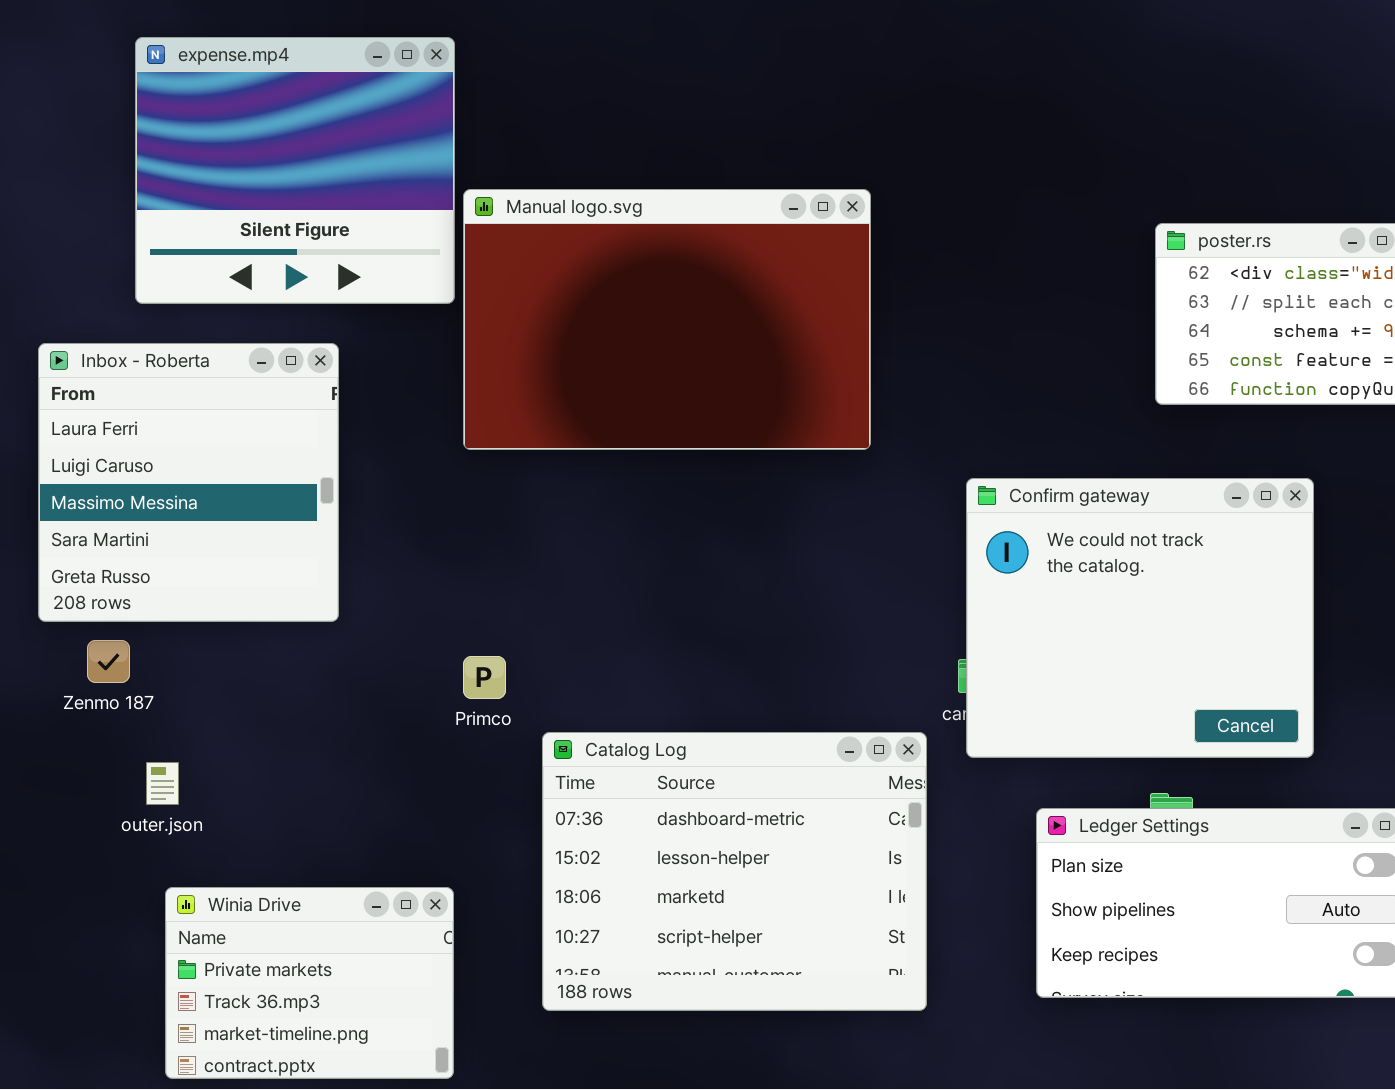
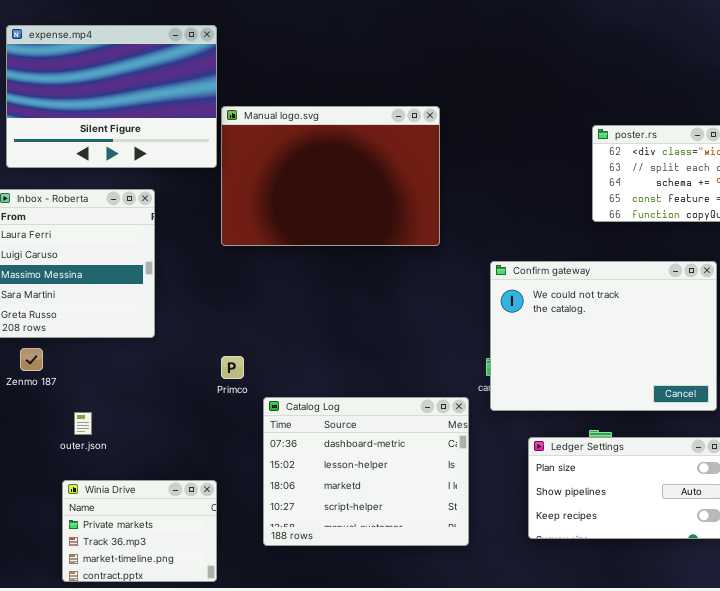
expense.mp4: [135,37,455,304] -> [6,25,217,168], resized
Confirm gateway: [966,478,1314,758] -> [490,261,717,411], resized
outer.json: [146,762,179,805] -> [74,412,92,435], moved

